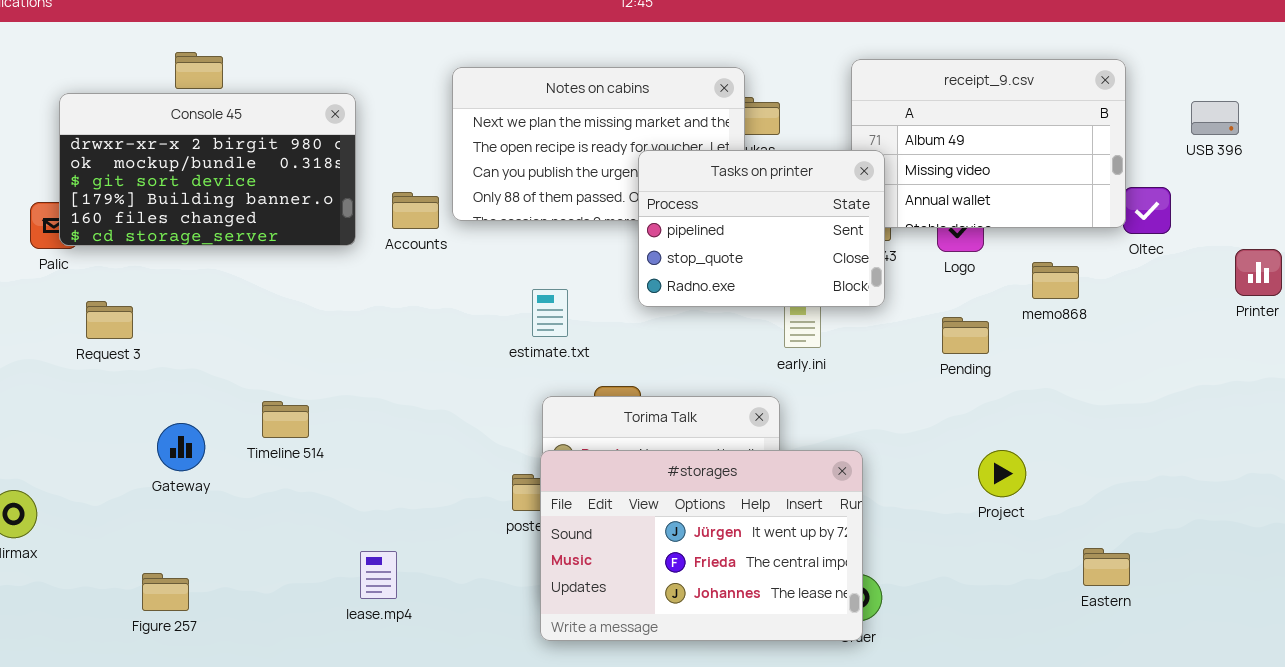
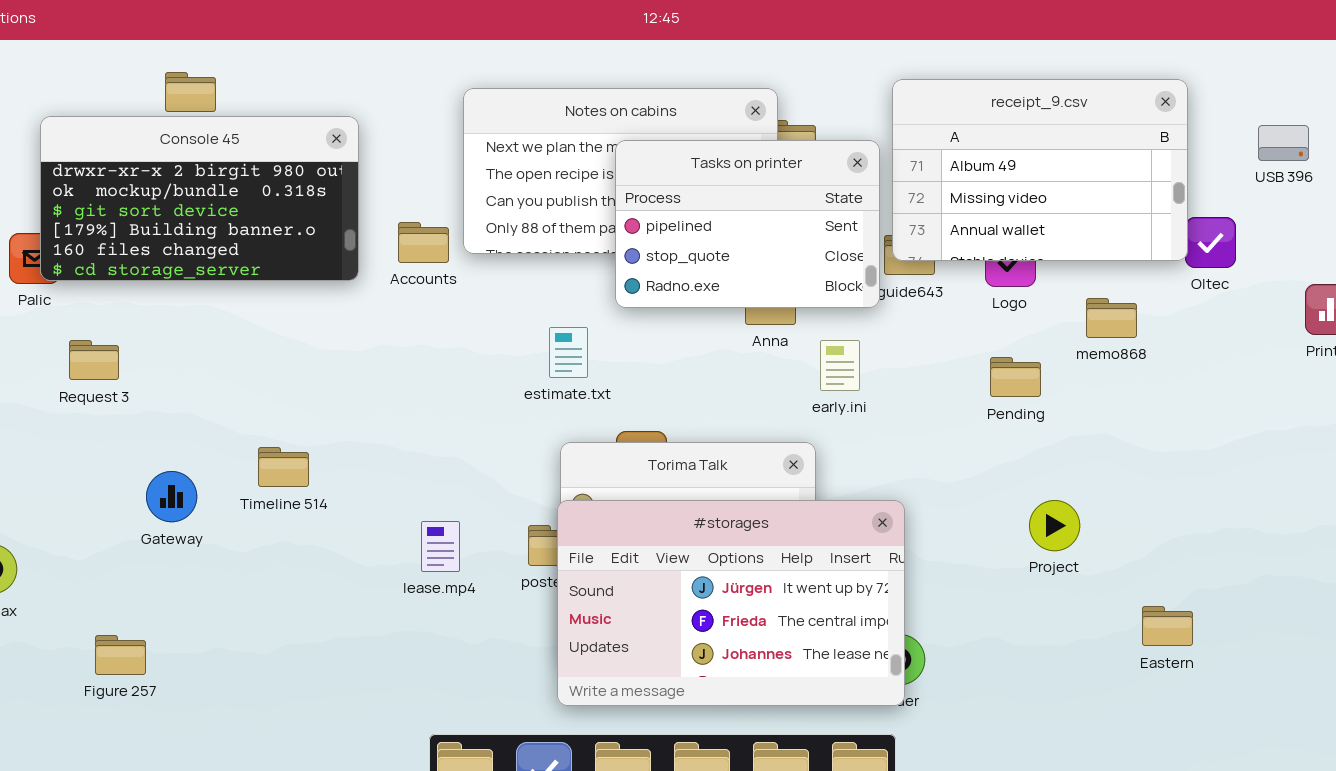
Tasks on printer: [638,150,885,307] -> [615,140,880,308], moved
lease.mp4: [360,551,397,599] -> [421,521,460,572], moved
Figure 257: [142,573,189,611] -> [95,635,146,675], moved

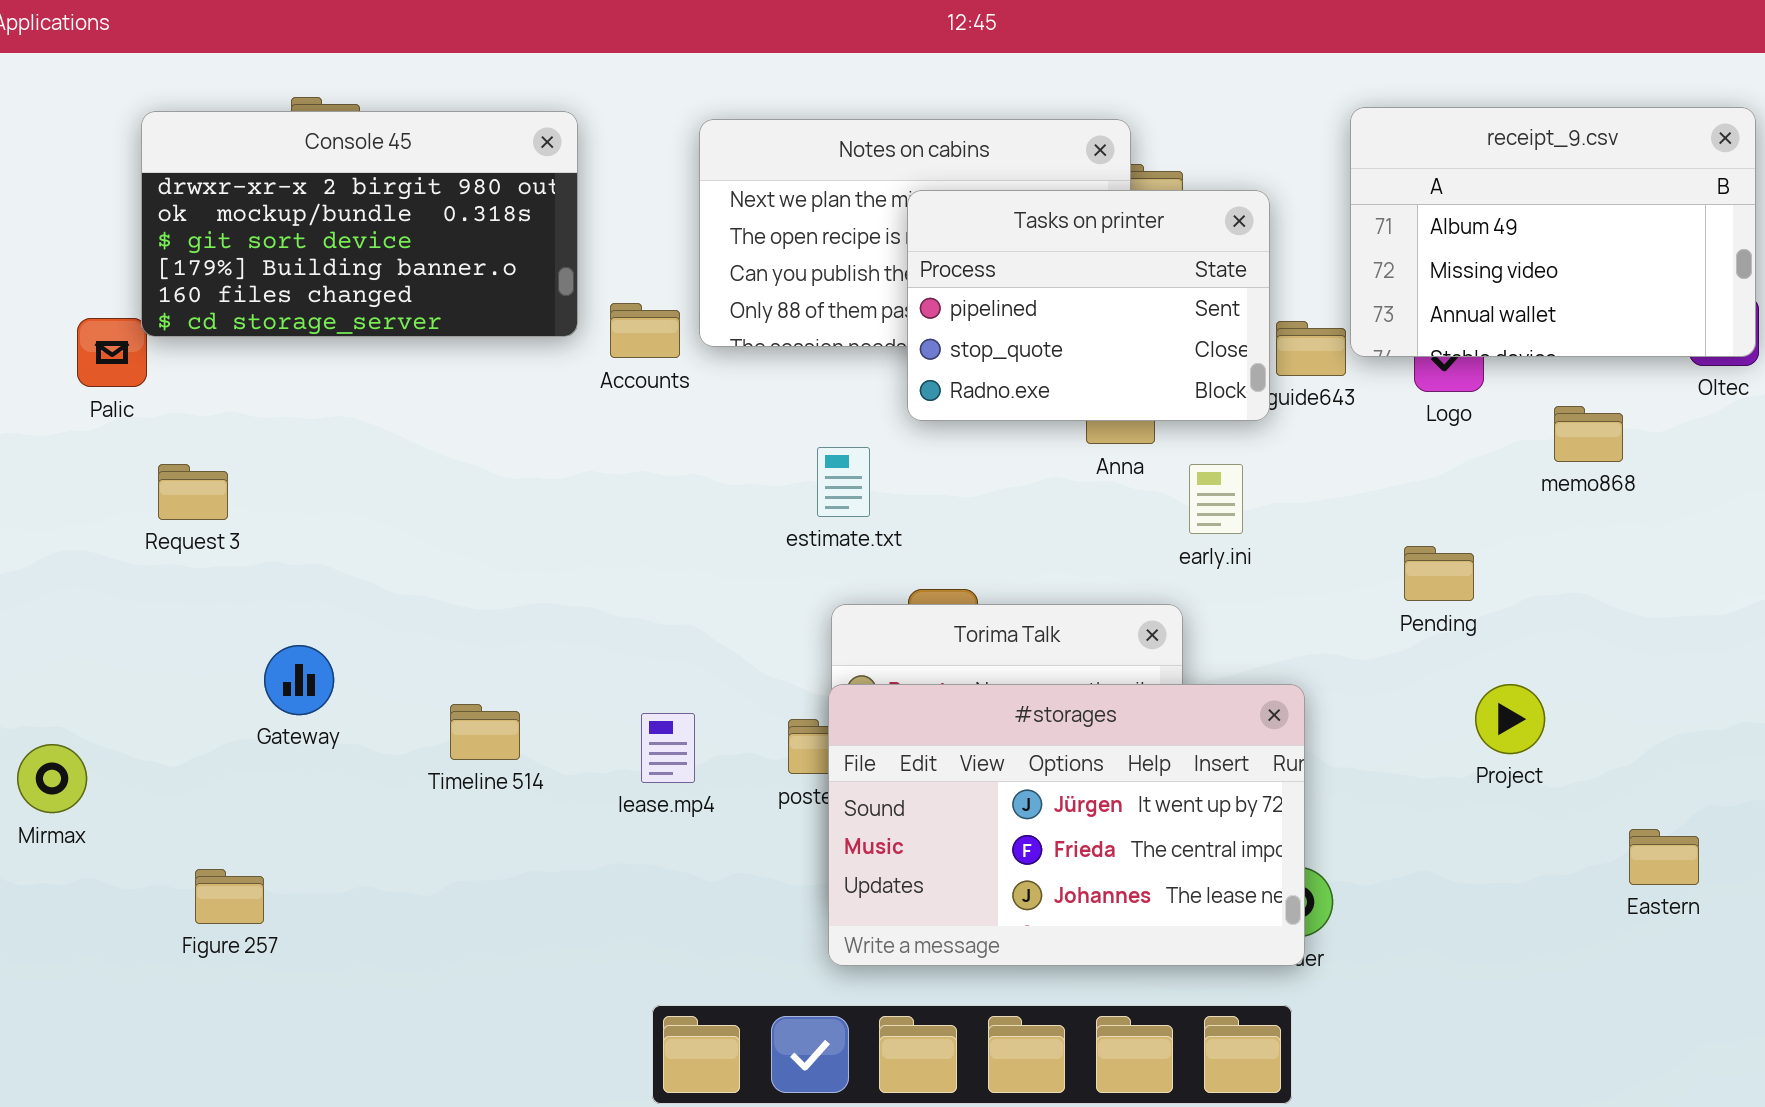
receipt_9.csv: [892,79,1188,261] -> [1350,107,1756,357], moved
Console 45: [40,116,359,281] -> [141,111,578,337], moved
Pending: [990,357,1041,397] -> [1404,546,1474,601], moved
Timeline 514: [258,447,309,487] -> [450,704,520,760], moved

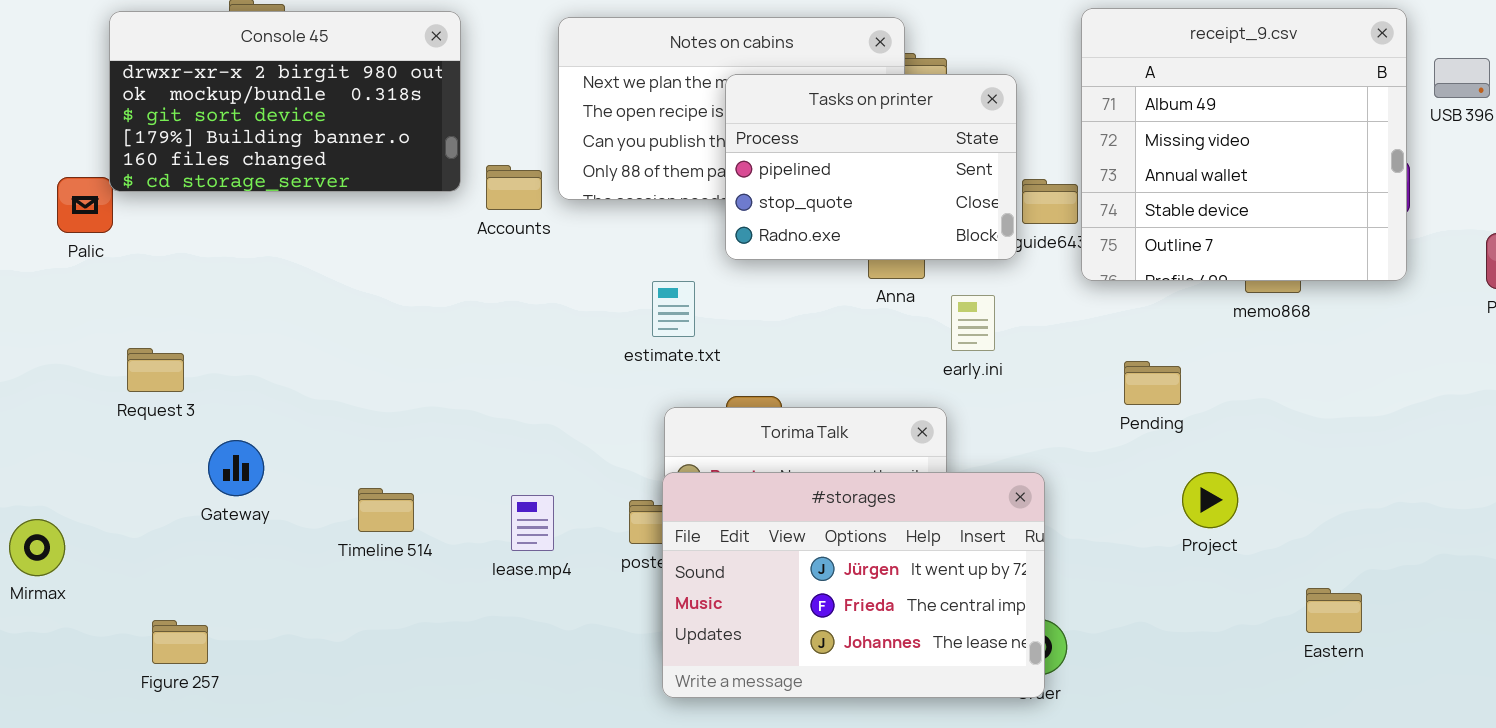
receipt_9.csv: [1350,107,1756,357] -> [1081,8,1407,281], resized
Request 3: [158,464,228,520] -> [127,348,184,392], moved

